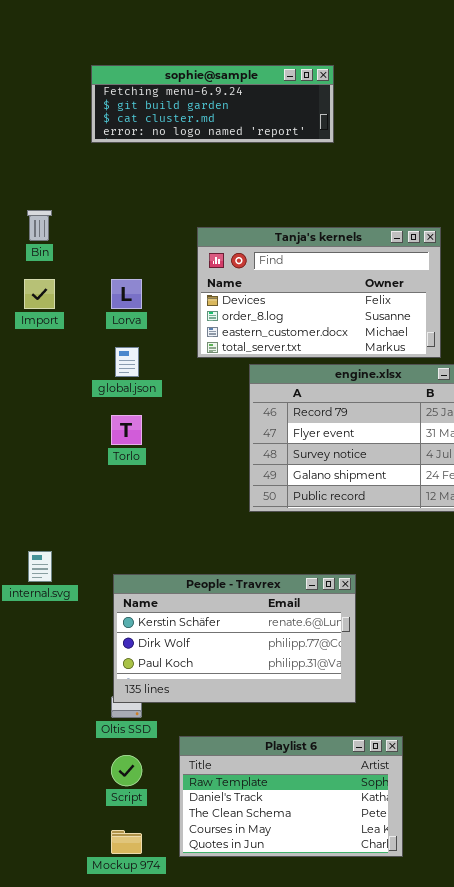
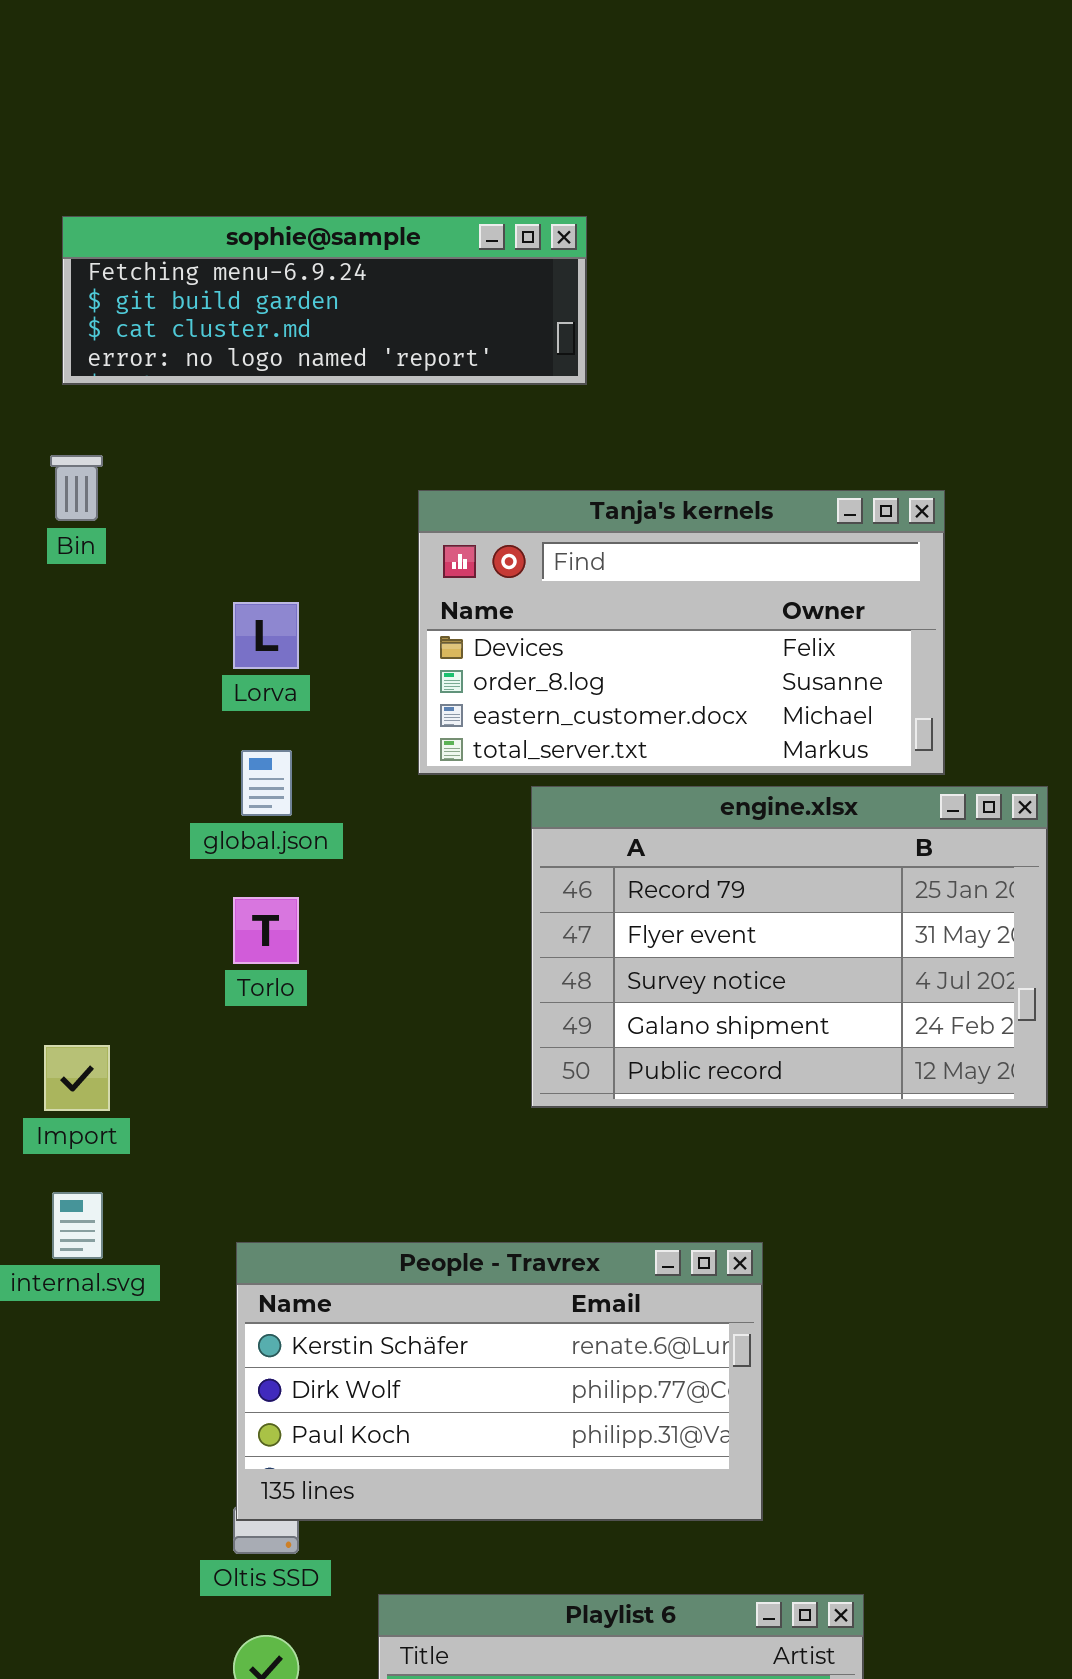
sophie@sample: [91,65,334,143] -> [62,216,587,385], moved
Import: [24,279,55,309] -> [44,1045,110,1111], moved

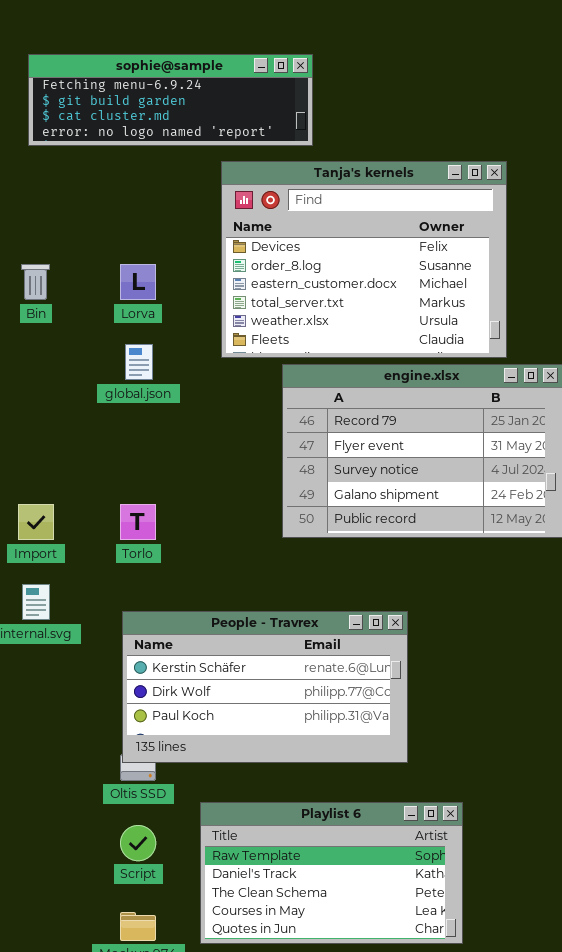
Bin: [50,455,103,521] -> [21,264,50,300], moved
Tanja's kernels: [418,490,945,775] -> [221,161,507,358], resized
Torlo: [233,897,299,964] -> [120,504,156,540], moved

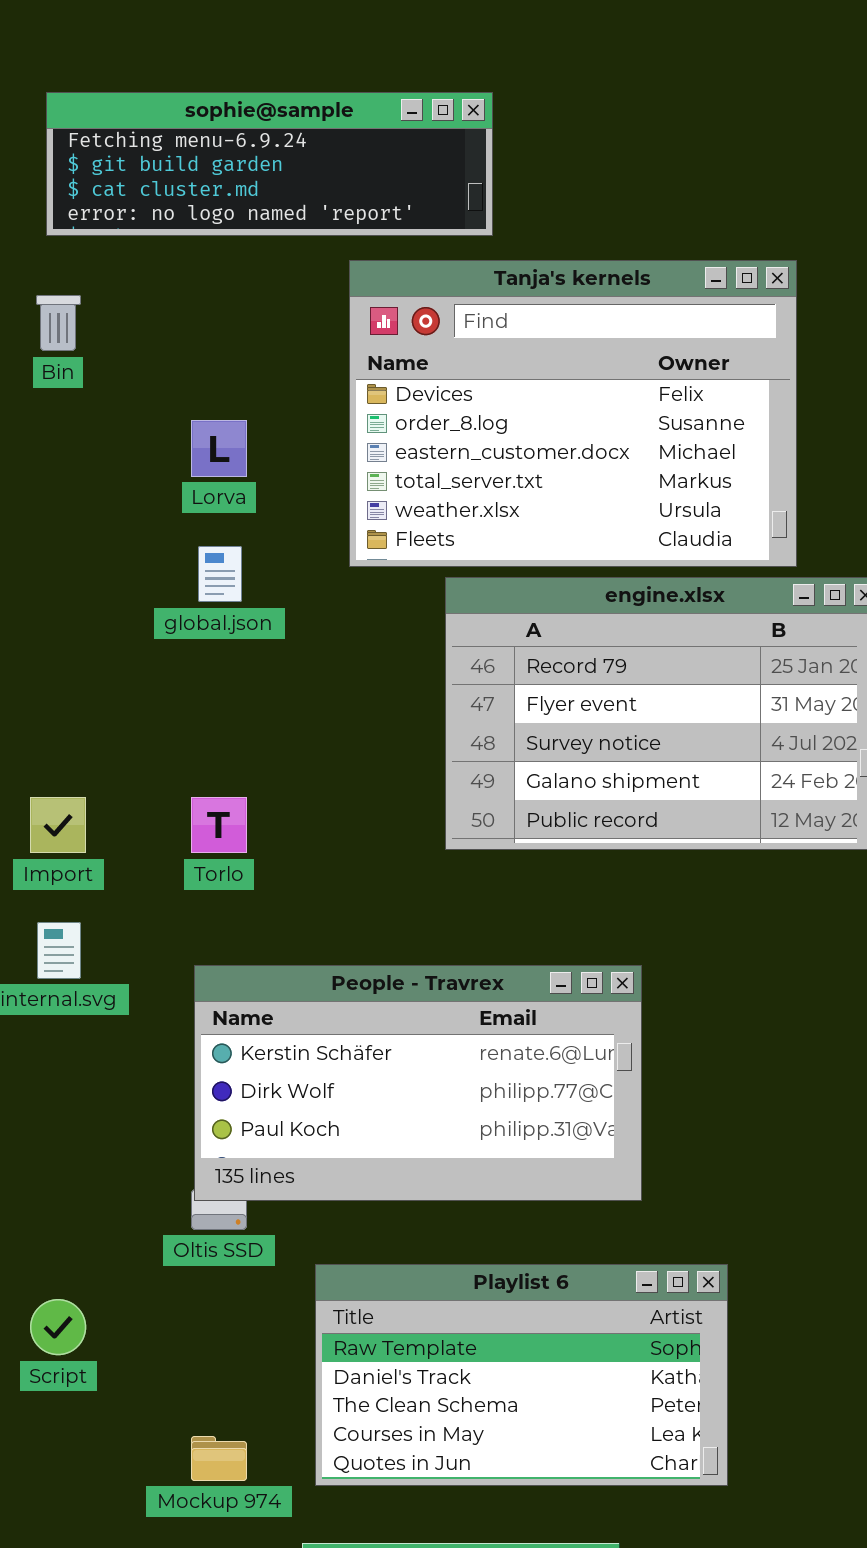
Bin: [21,264,50,300] -> [36,295,81,351], moved
Script: [120,825,156,861] -> [30,1299,86,1355], moved

